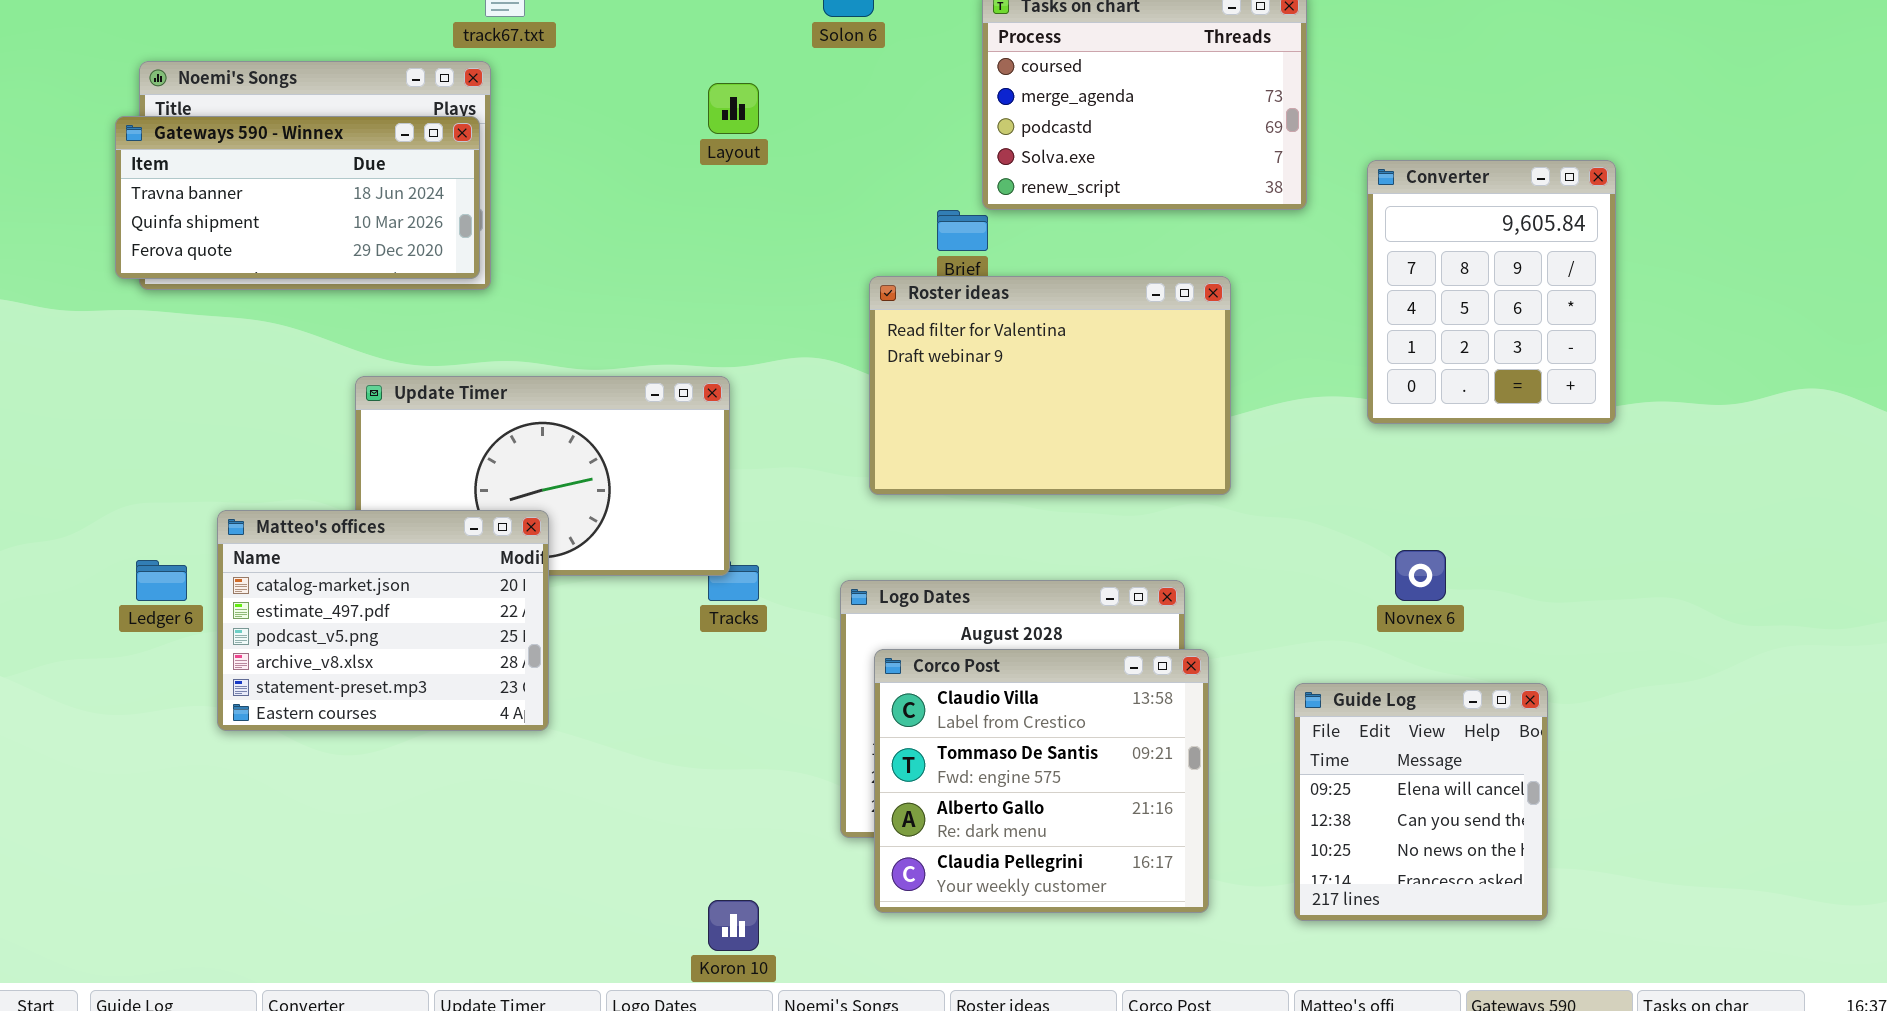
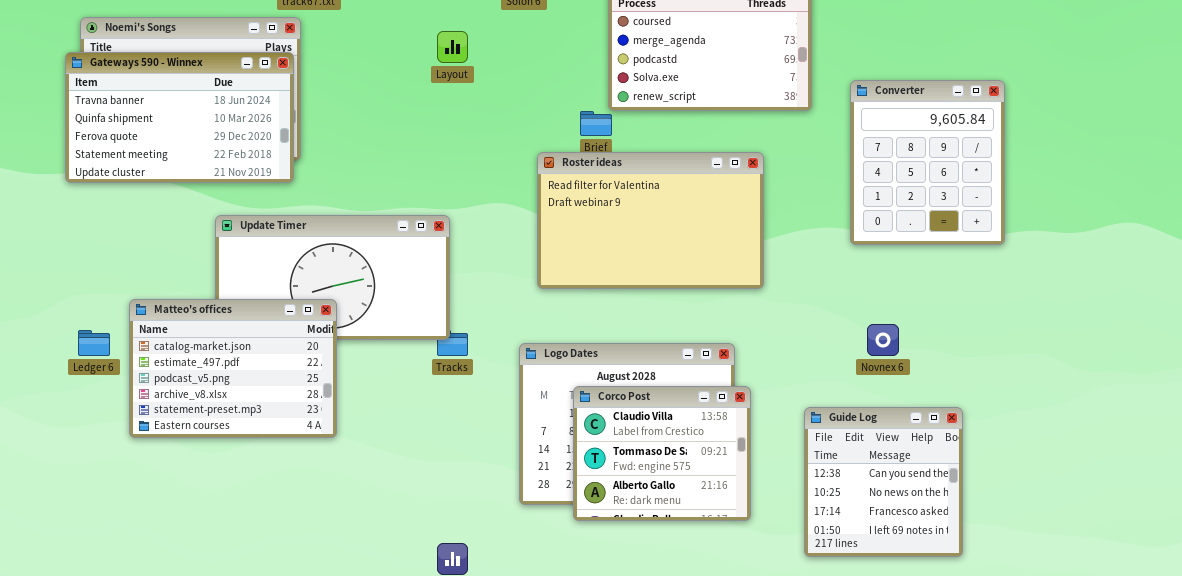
Gateways 590 - Winnex: [115,116,480,279] -> [65,52,294,183], resized
Corco Post: [874,649,1209,913] -> [573,386,751,521], resized
Guide Log: [1294,683,1548,921] -> [804,407,963,557], scrolled down 1 row

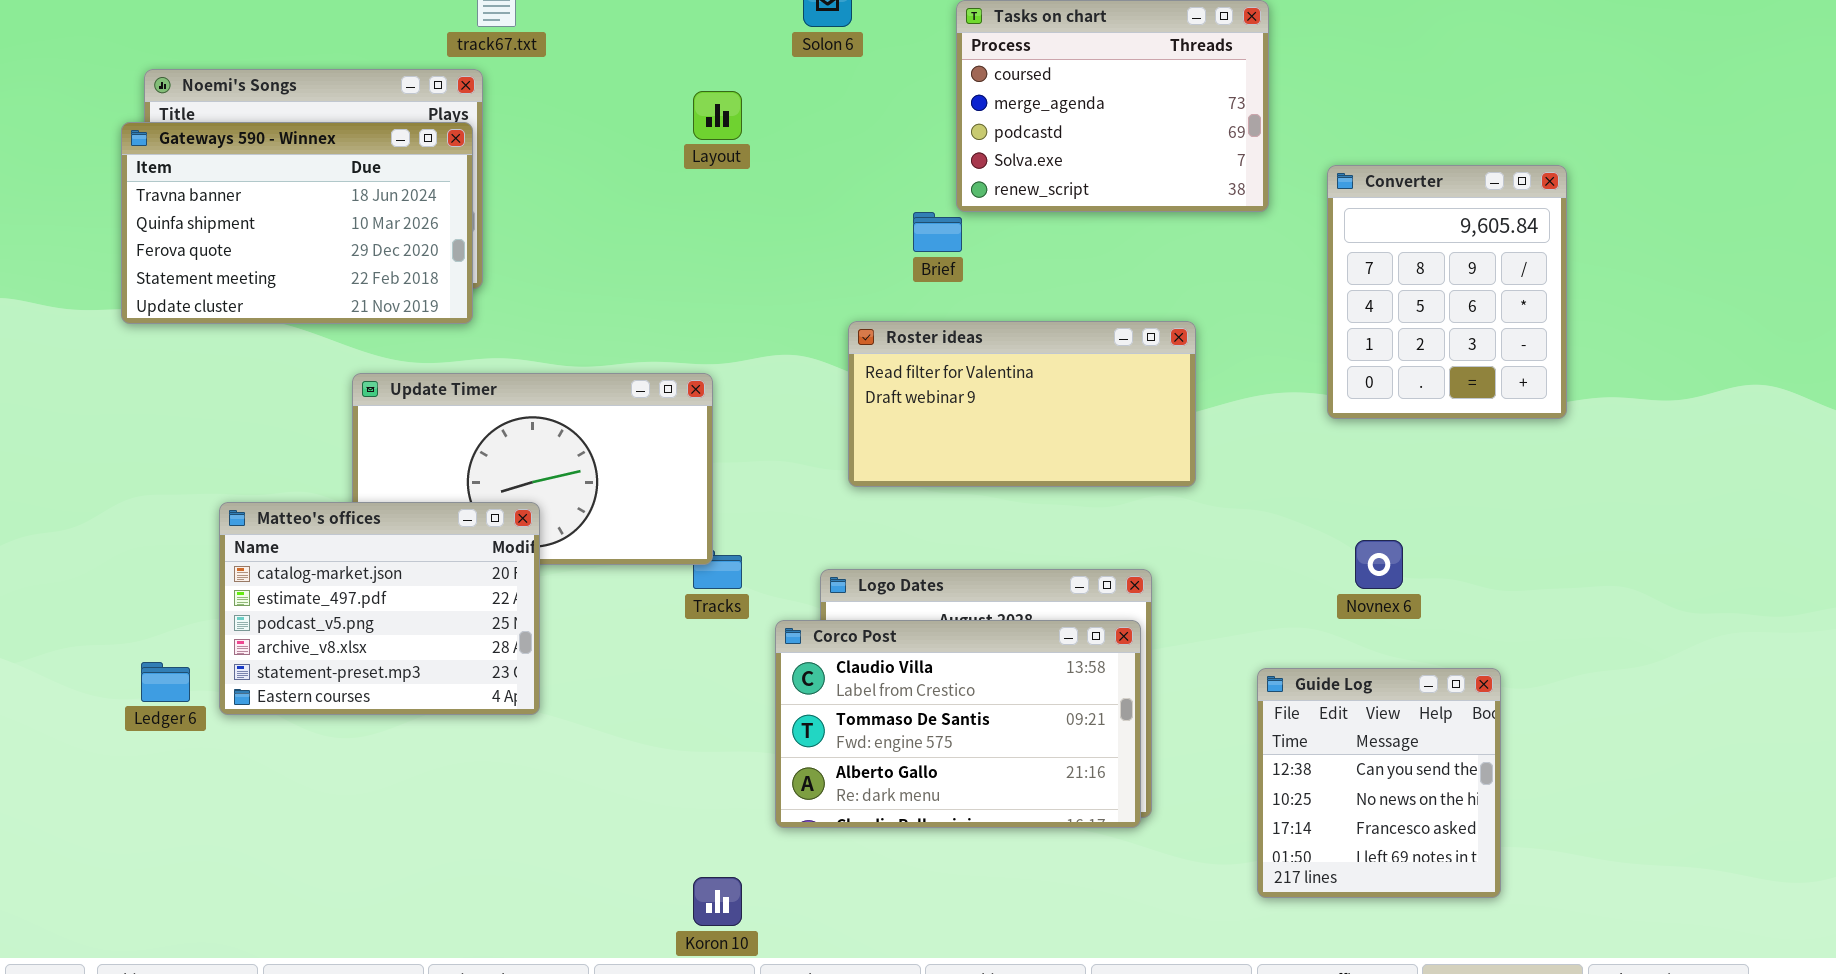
Roster ideas: [537,152,764,289] -> [848,321,1196,487], resized
Ledger 6: [78,330,110,356] -> [141,662,190,702], moved
Corco Post: [573,386,751,521] -> [775,620,1141,828], moved, resized

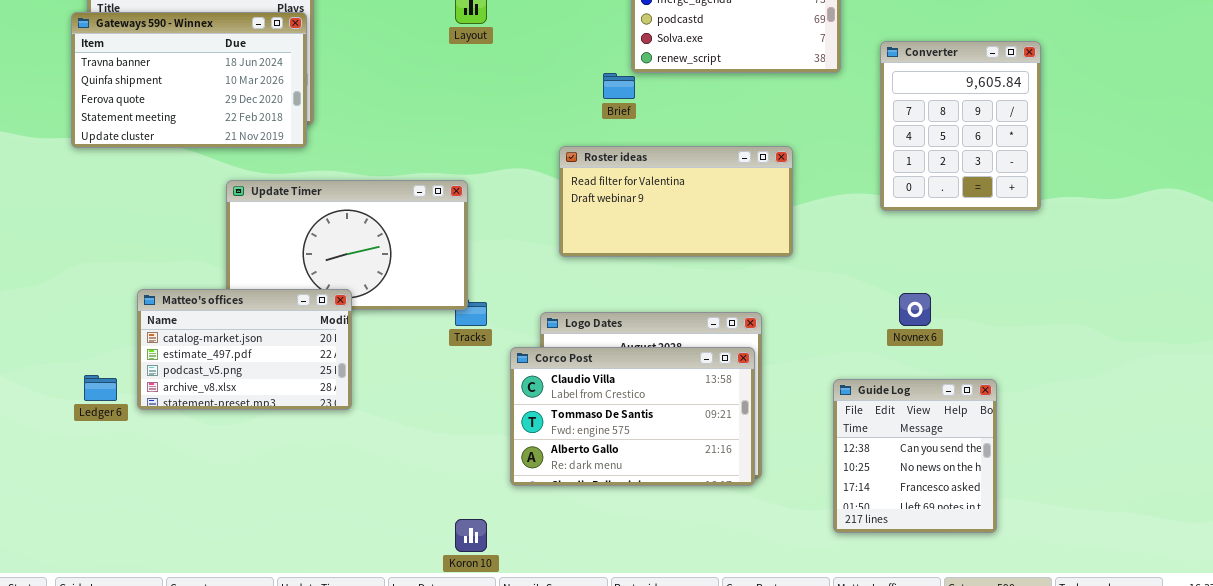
Matteo's offices: [219,502,540,715] -> [137,289,352,410], resized

